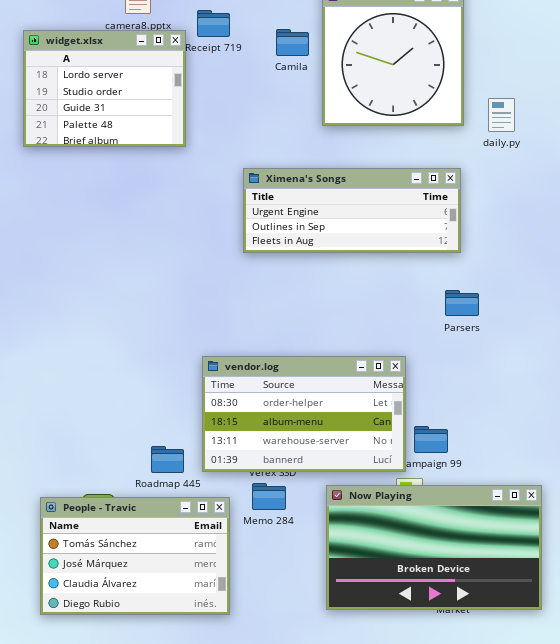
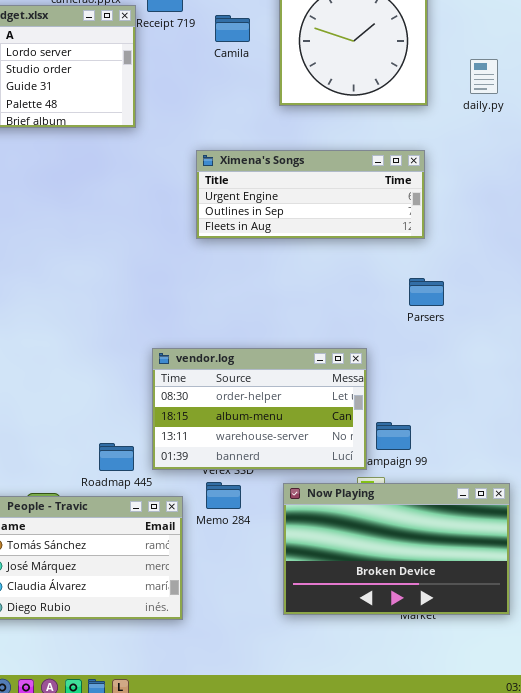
Camila: [276,29,309,56] -> [215,15,250,42], moved
daily.py: [488,98,515,132] -> [470,59,498,94], moved

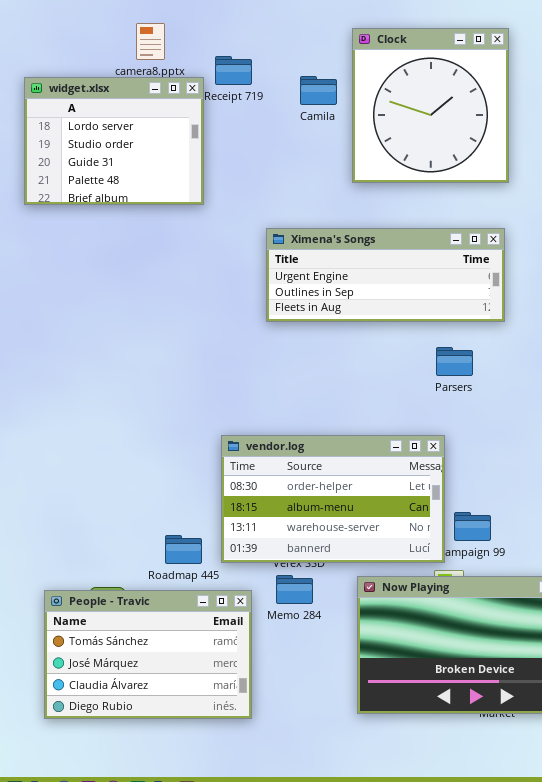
Camila: [215,15,250,42] -> [300,76,337,105], moved
Parsers: [409,278,444,306] -> [436,347,473,376], moved

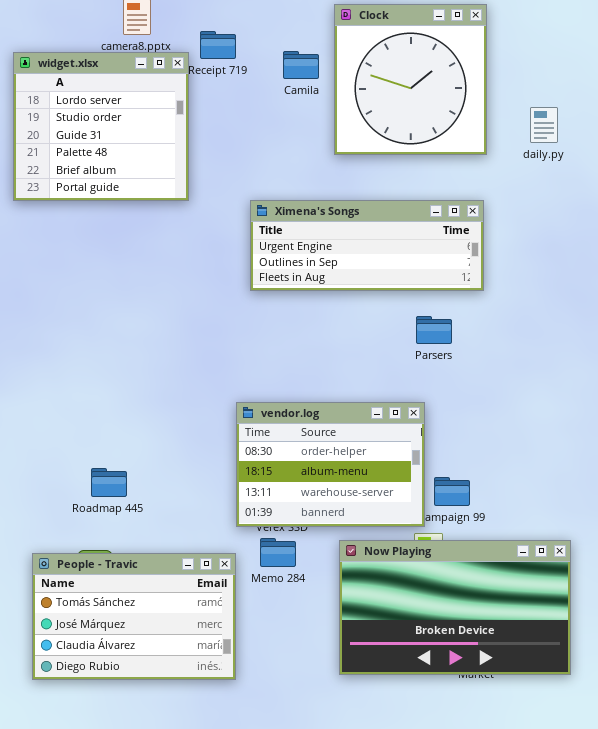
widget.xlsx: [24,77,204,205] -> [13,52,189,201], resized
vendor.log: [221,435,445,563] -> [236,402,425,527], resized
Roadmap 445: [165,535,202,564] -> [91,468,127,497], moved

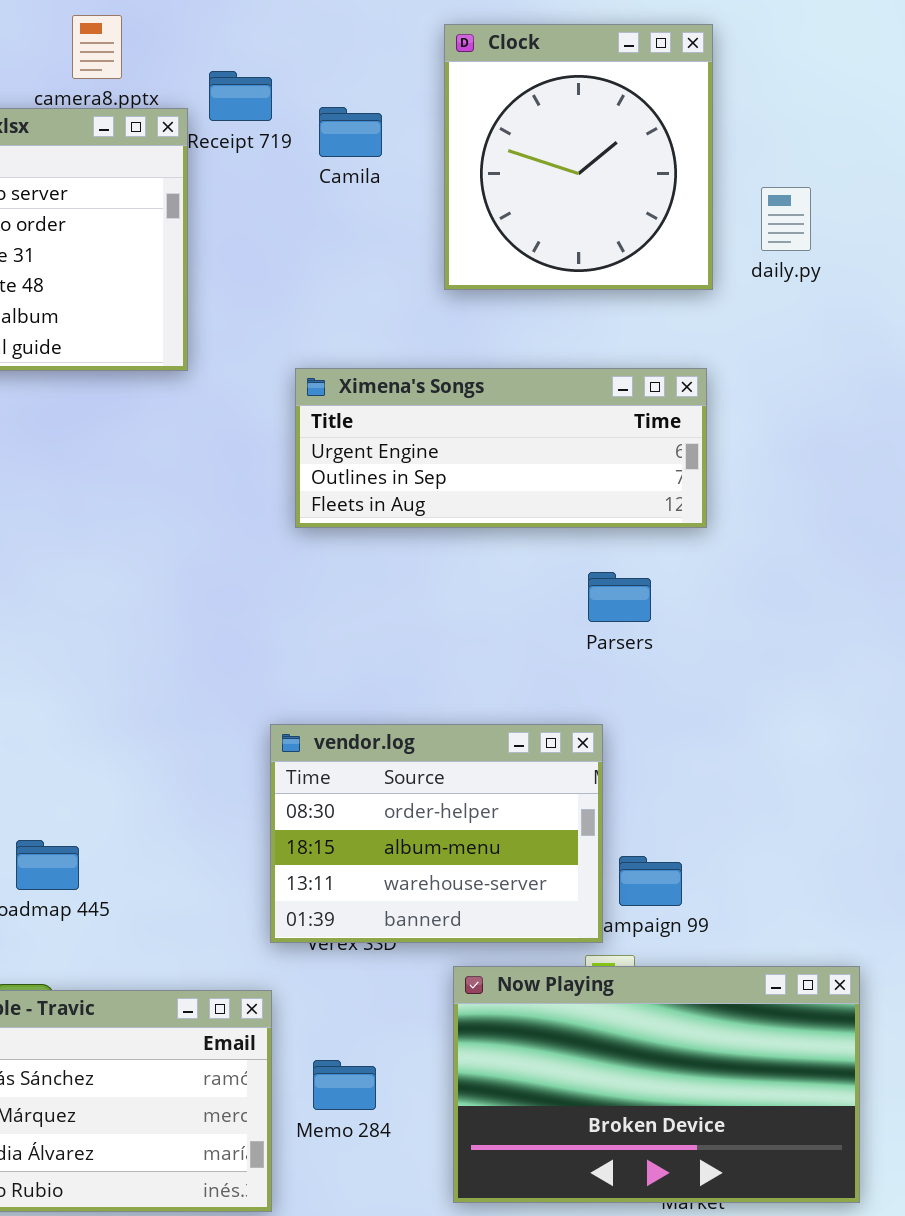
Camila: [283,51,319,79] -> [319,107,382,157], moved
daily.py: [530,107,558,143] -> [761,187,811,251], moved
Memo 284: [260,538,296,567] -> [313,1060,376,1110], moved

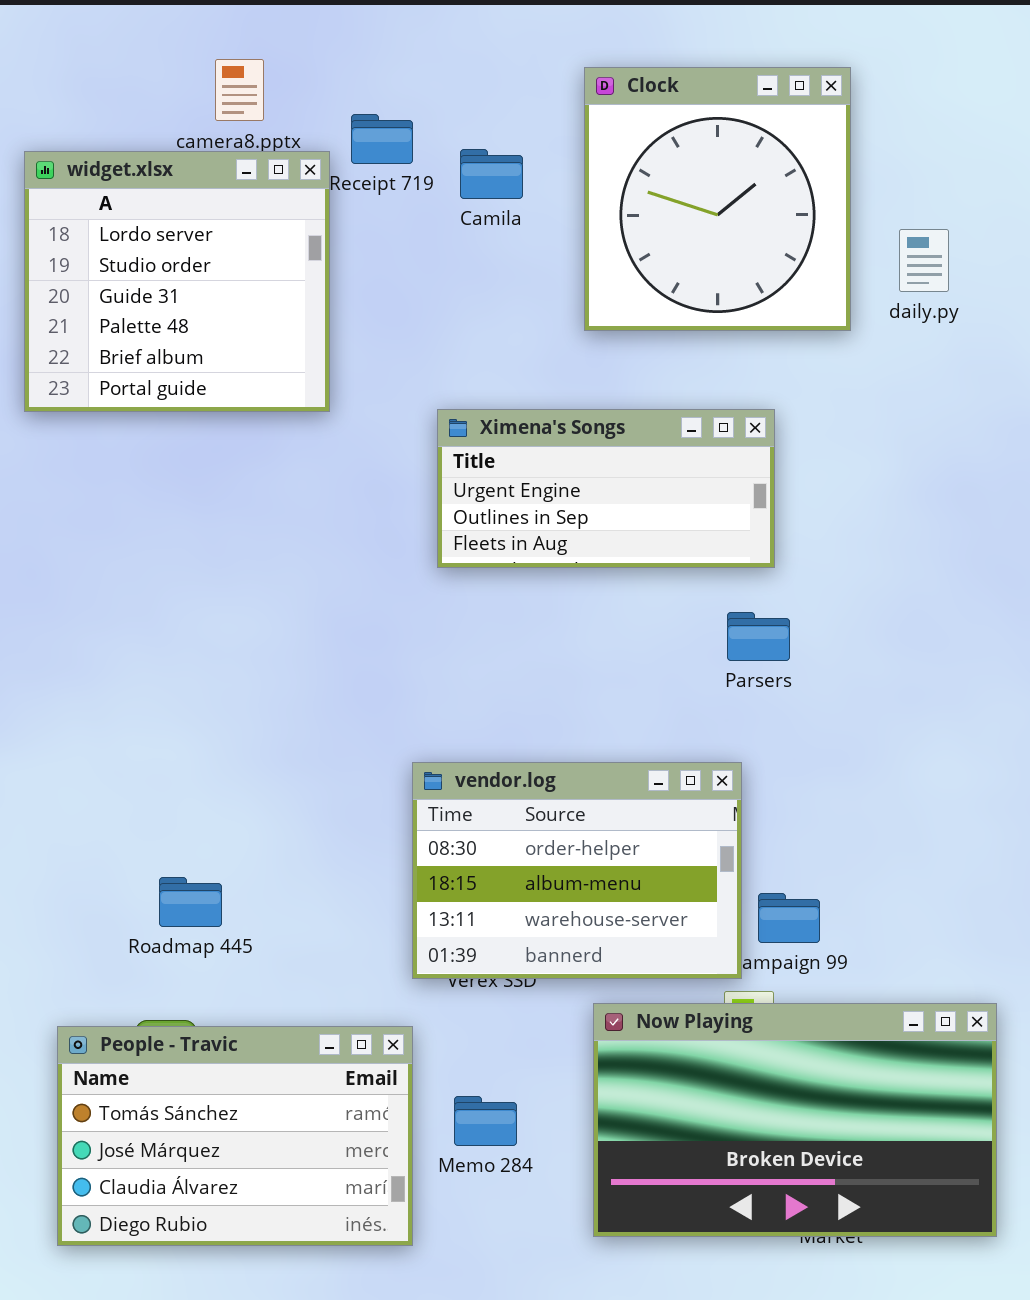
Ximena's Songs: [295,368,707,528] -> [437,409,775,568], resized

